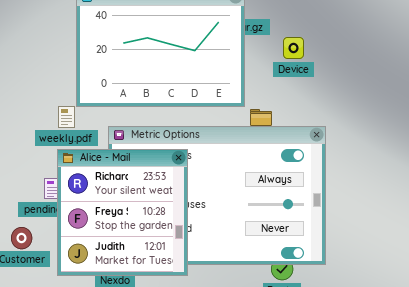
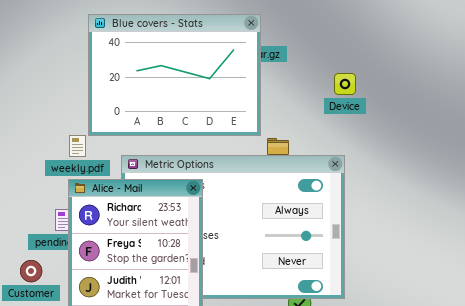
Device: [283,37,304,59] -> [334,73,356,95], moved

